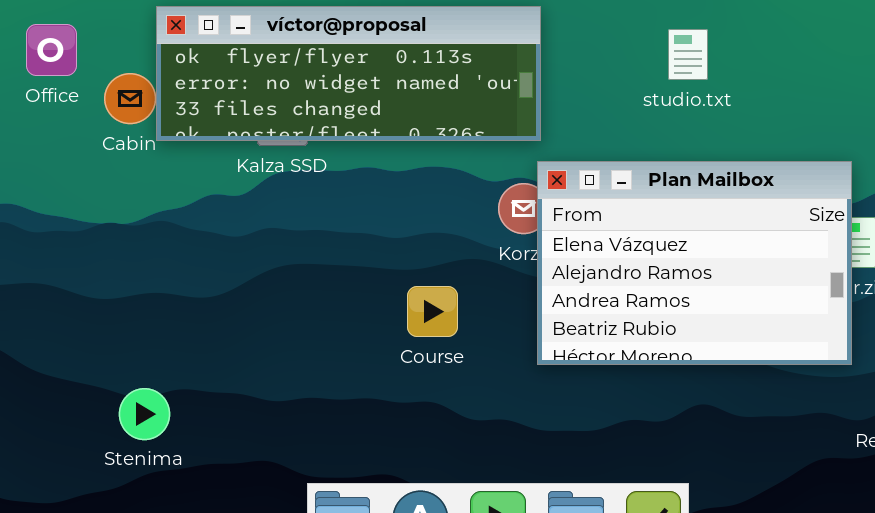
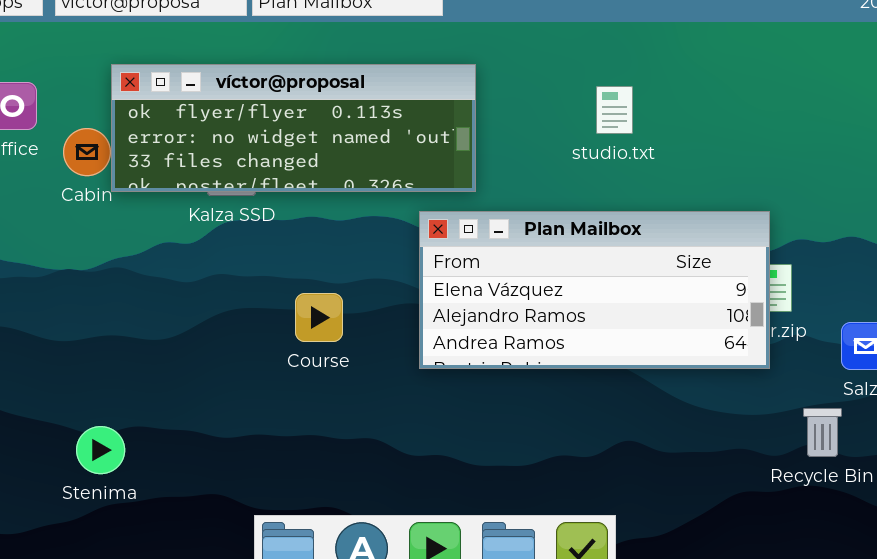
Plan Mailbox: [537,161,852,365] -> [419,211,770,369], resized
Course: [407,286,458,337] -> [295,293,343,342], moved

